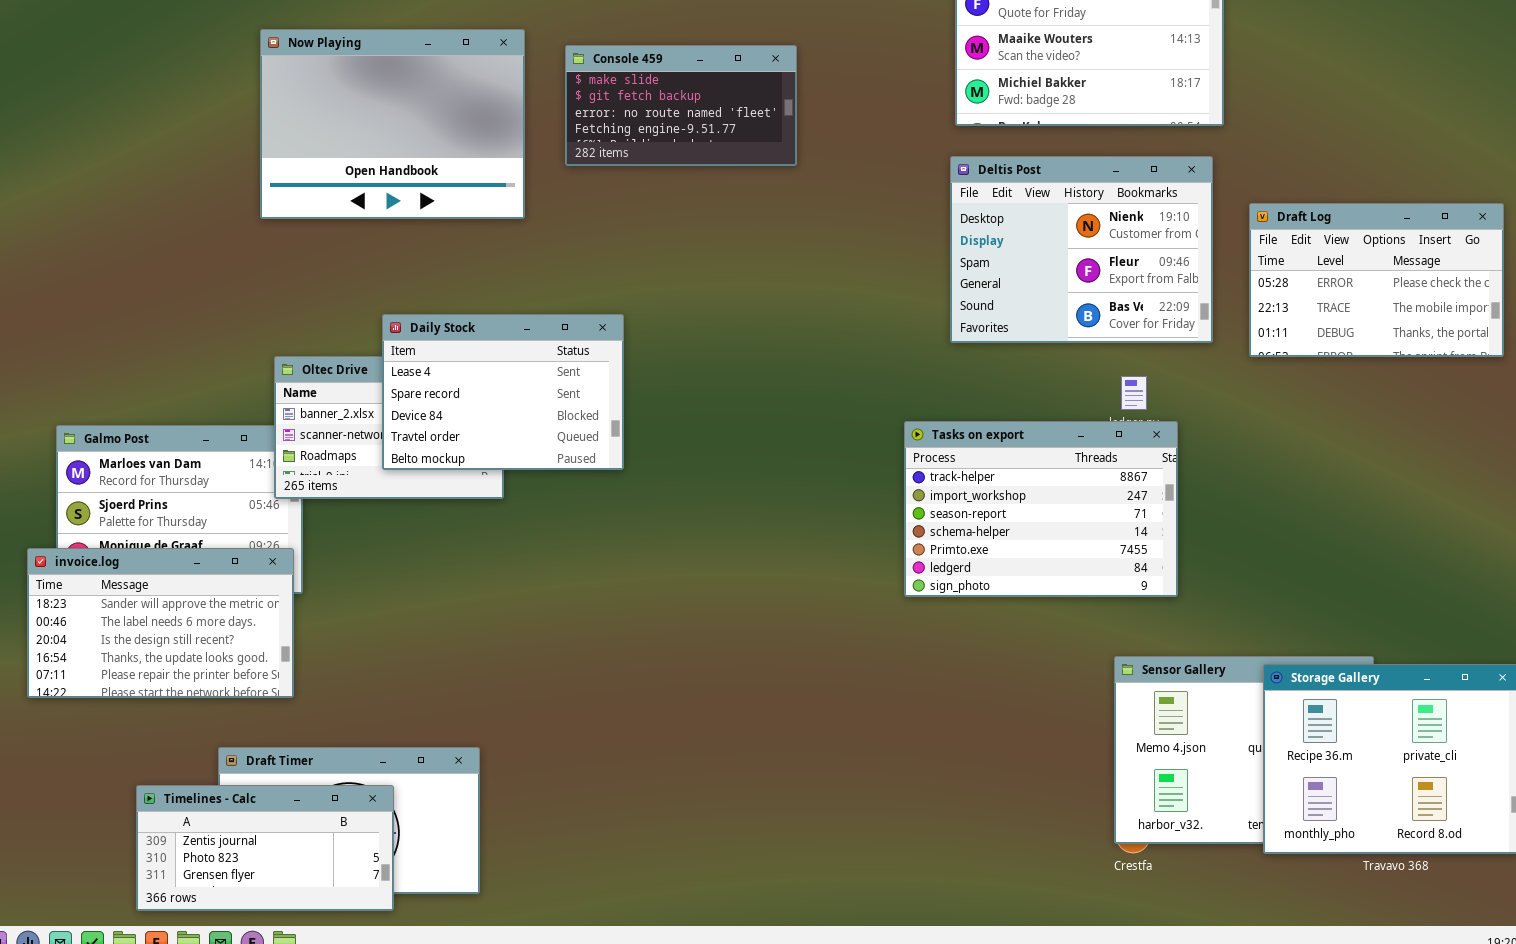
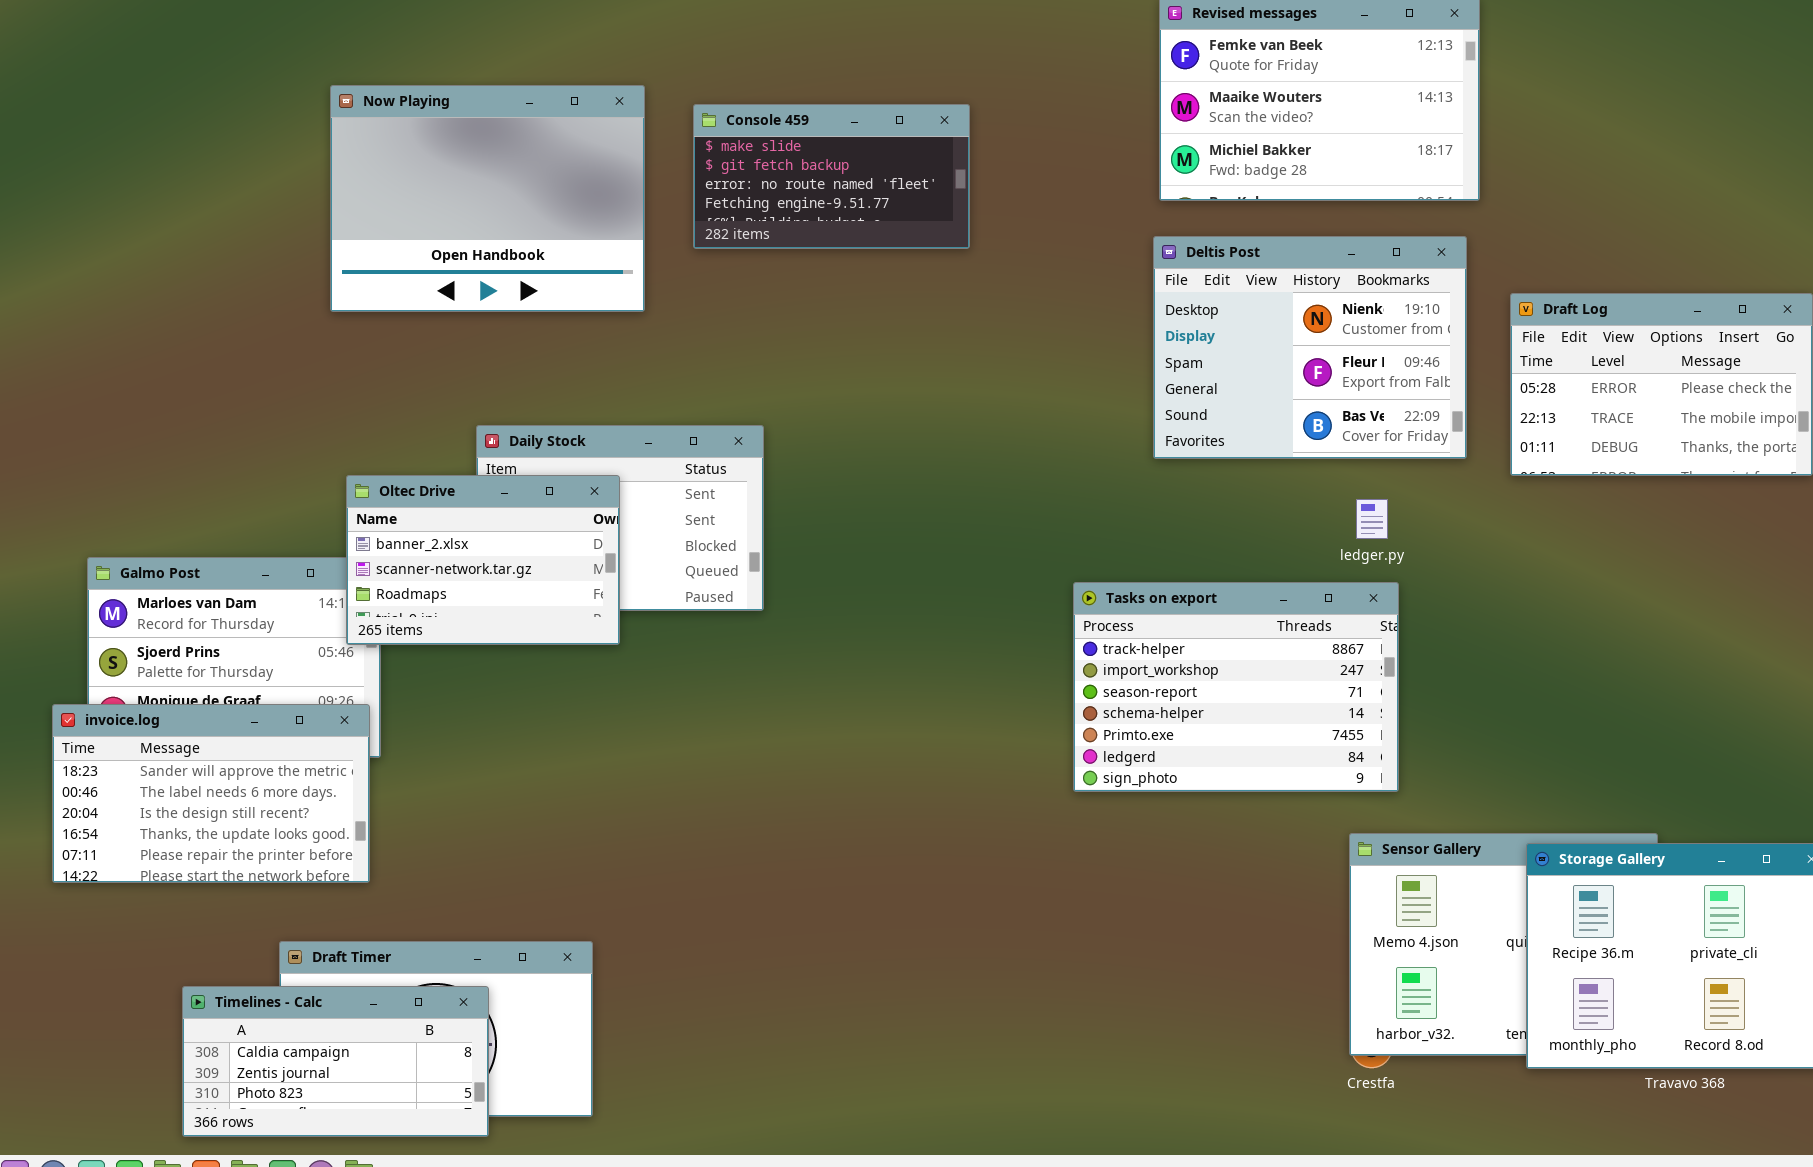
Oltec Drive: [274,356,504,499] -> [346,475,620,645], raised
Tasks on export: [904,421,1178,597] -> [1073,582,1399,792], moved
Timelines - Calc: [136,785,394,911] -> [182,986,489,1137], scrolled up 1 row

